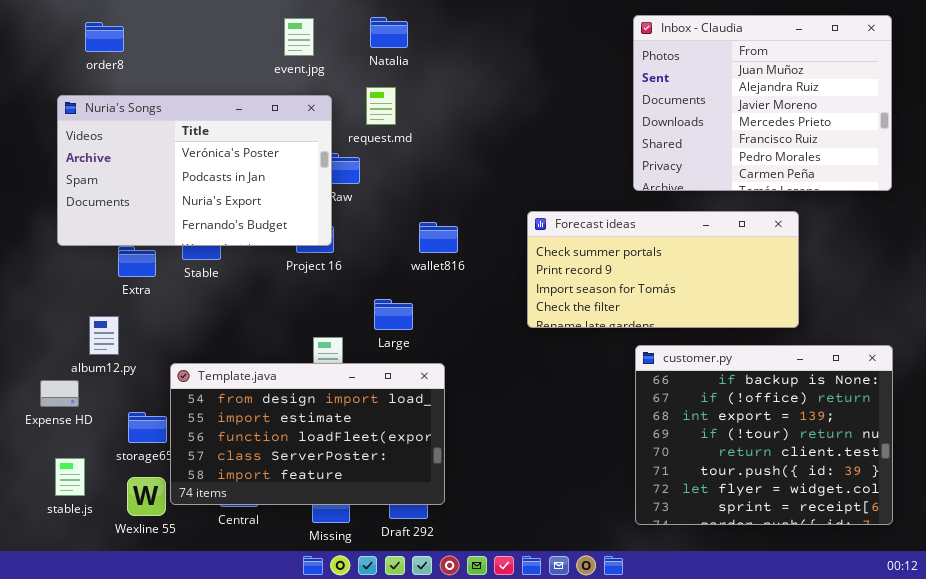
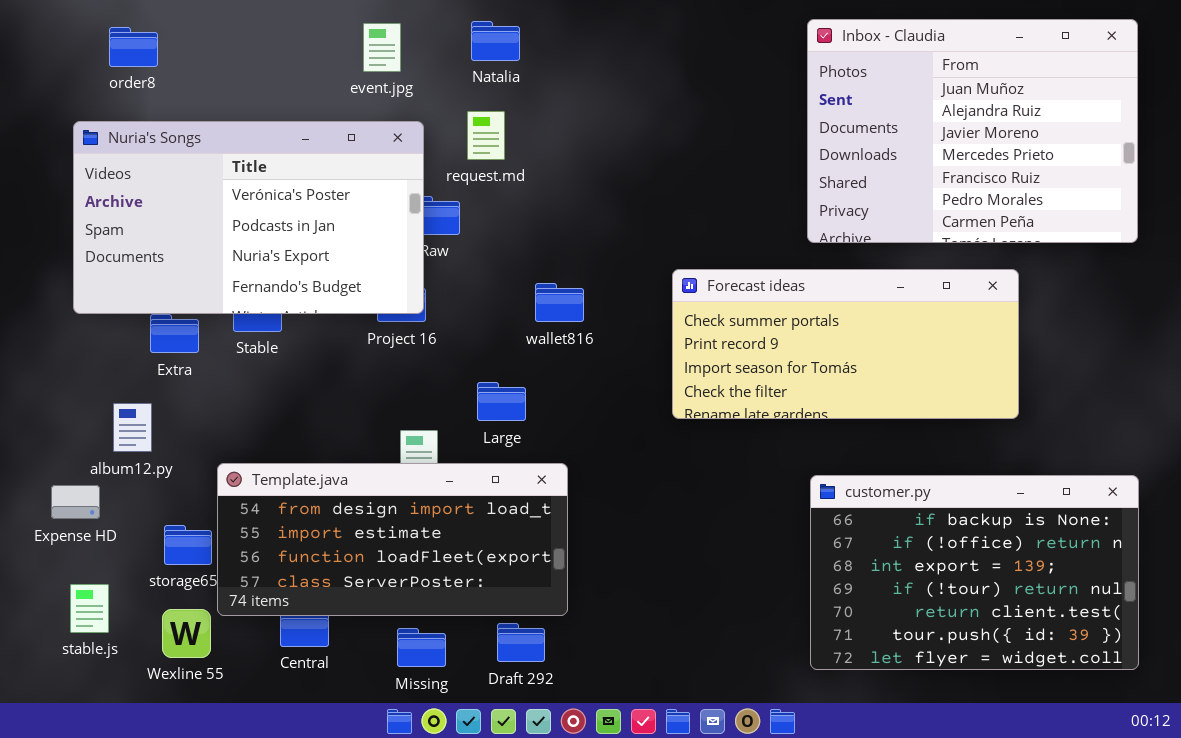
customer.py: [635,345,893,525] -> [810,475,1139,670], resized
Template.java: [170,363,445,505] -> [217,463,568,616], resized

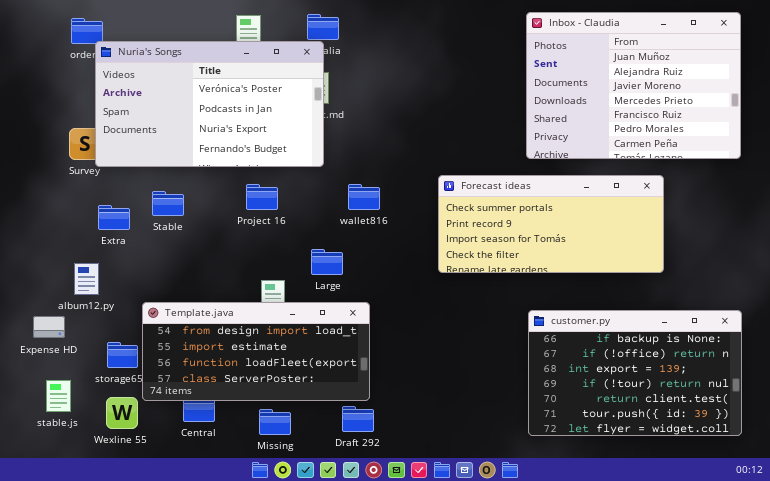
Nuria's Songs: [73,121,424,314] -> [95,41,324,167], moved
Draft 292: [497,623,545,662] -> [342,406,374,432], moved

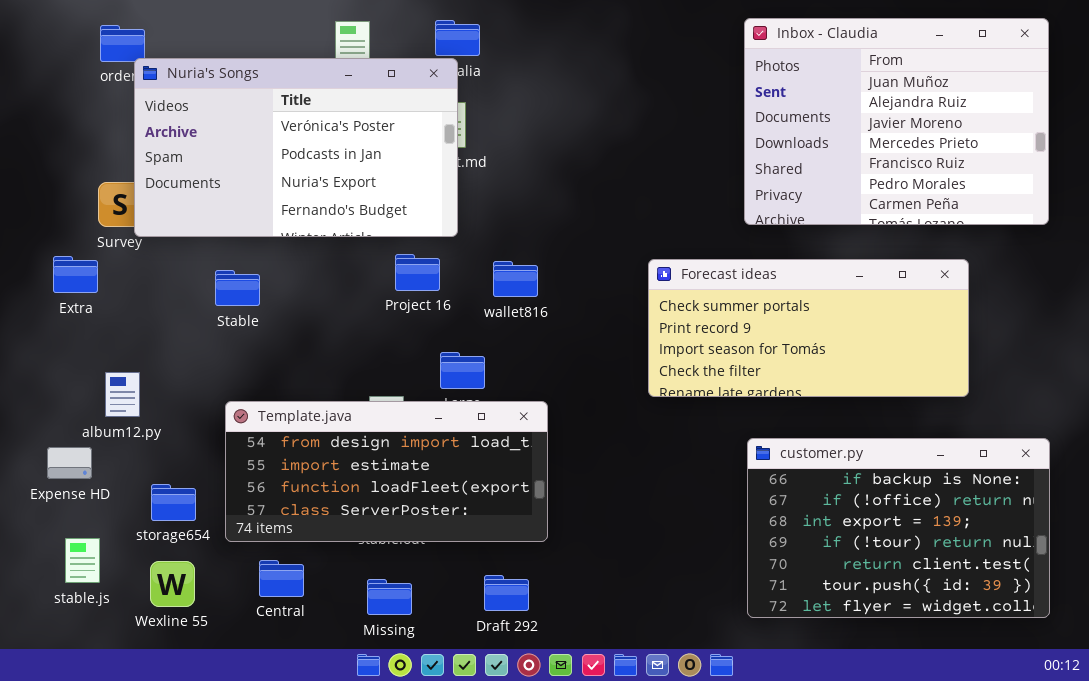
Forecast ideas: [438,175,664,273] -> [648,259,969,397], moved
Project 16: [246,184,278,210] -> [395,254,440,291], moved
Extra: [98,205,130,230] -> [53,256,98,293], moved
Template.java: [142,302,370,401] -> [225,401,548,542], moved

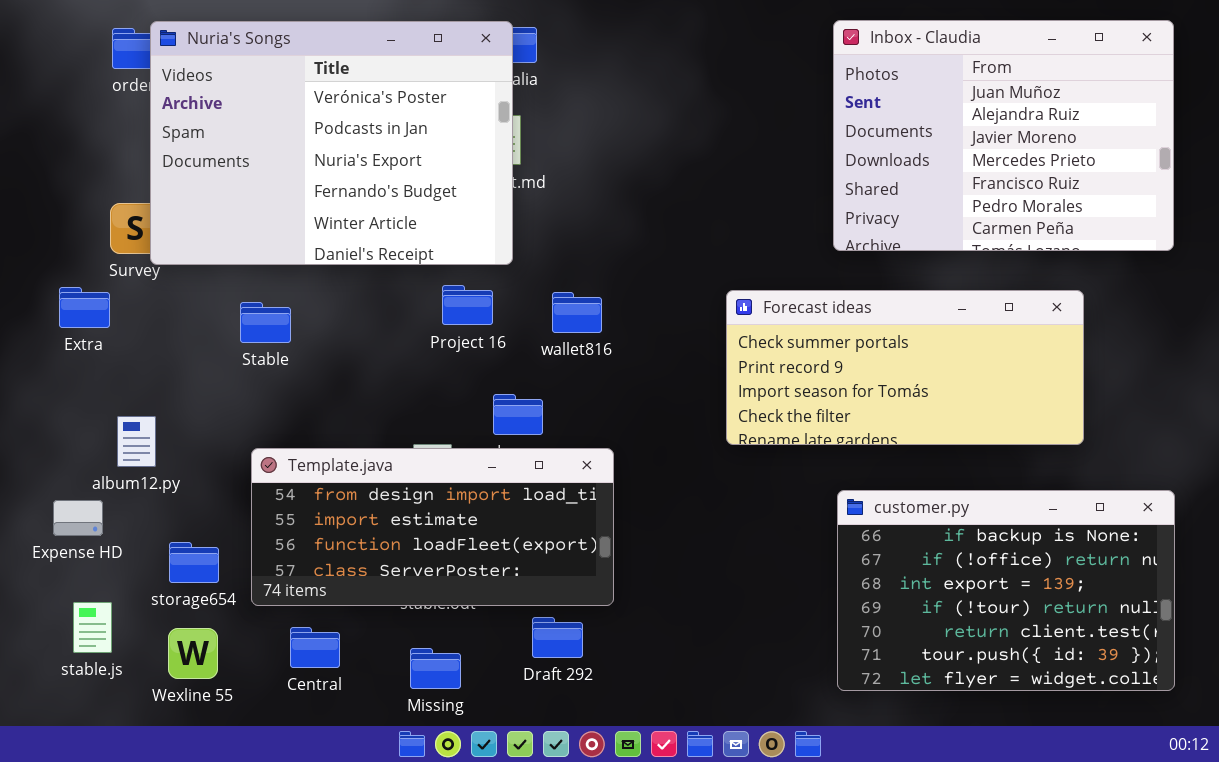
Nuria's Songs: [134,58,458,237] -> [150,21,513,265], resized
Draft 292: [484,575,529,611] -> [532,617,583,658], moved

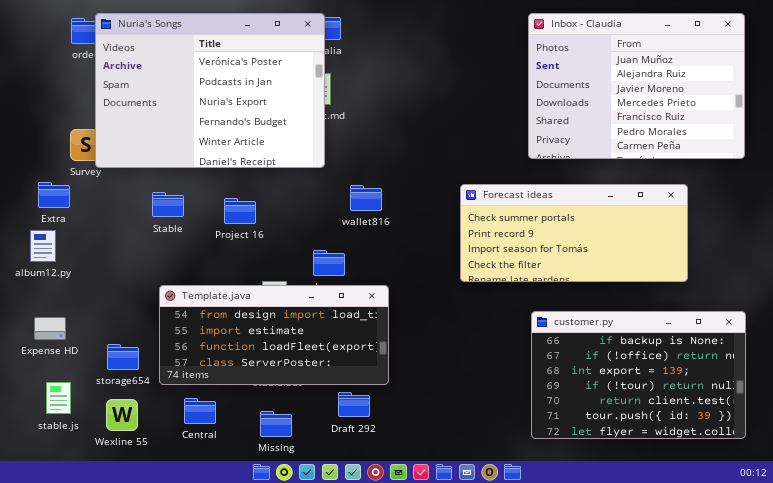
Project 16: [442,285,493,325] -> [224,198,256,224], moved
album12.py: [117,416,156,467] -> [30,230,56,262], moved

